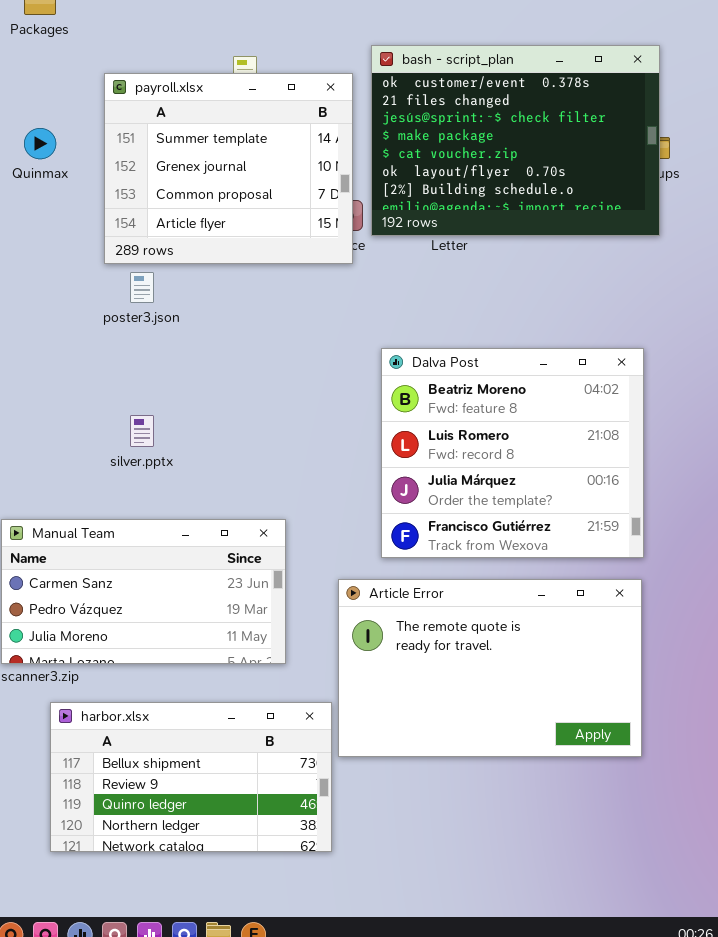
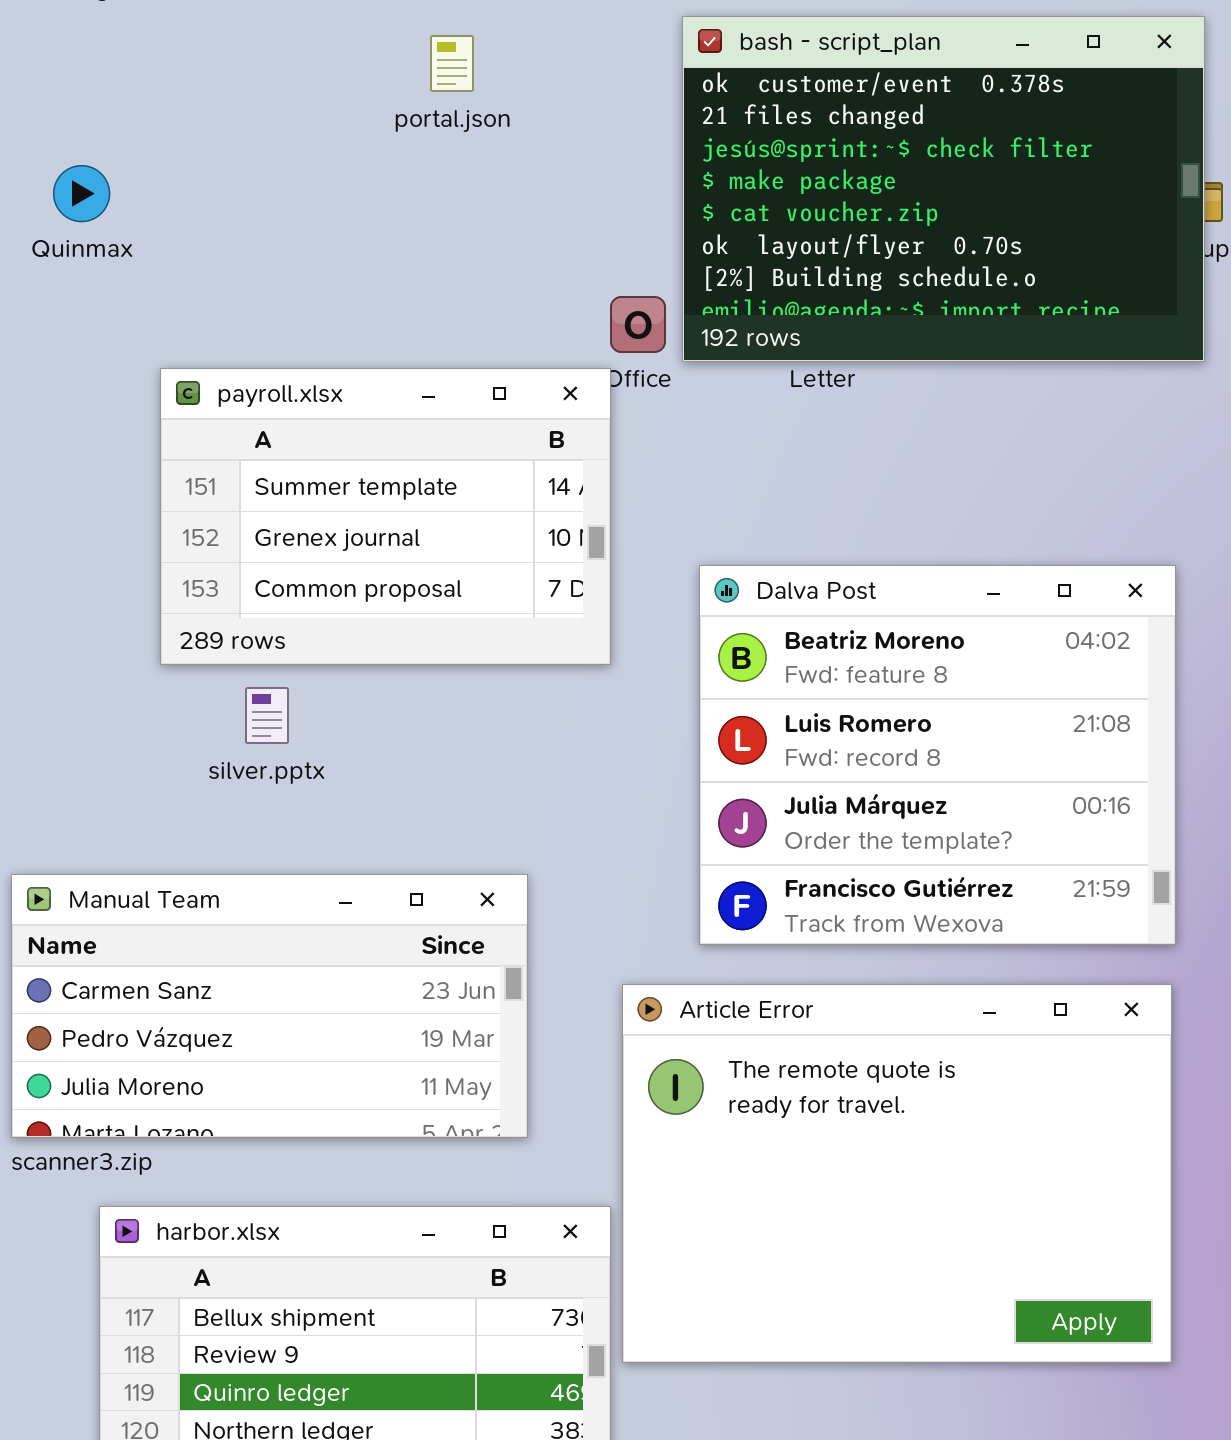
payroll.xlsx: [104,73,353,264] -> [160,368,611,665], moved, resized
Article Error: [338,579,642,757] -> [622,984,1172,1363], resized

